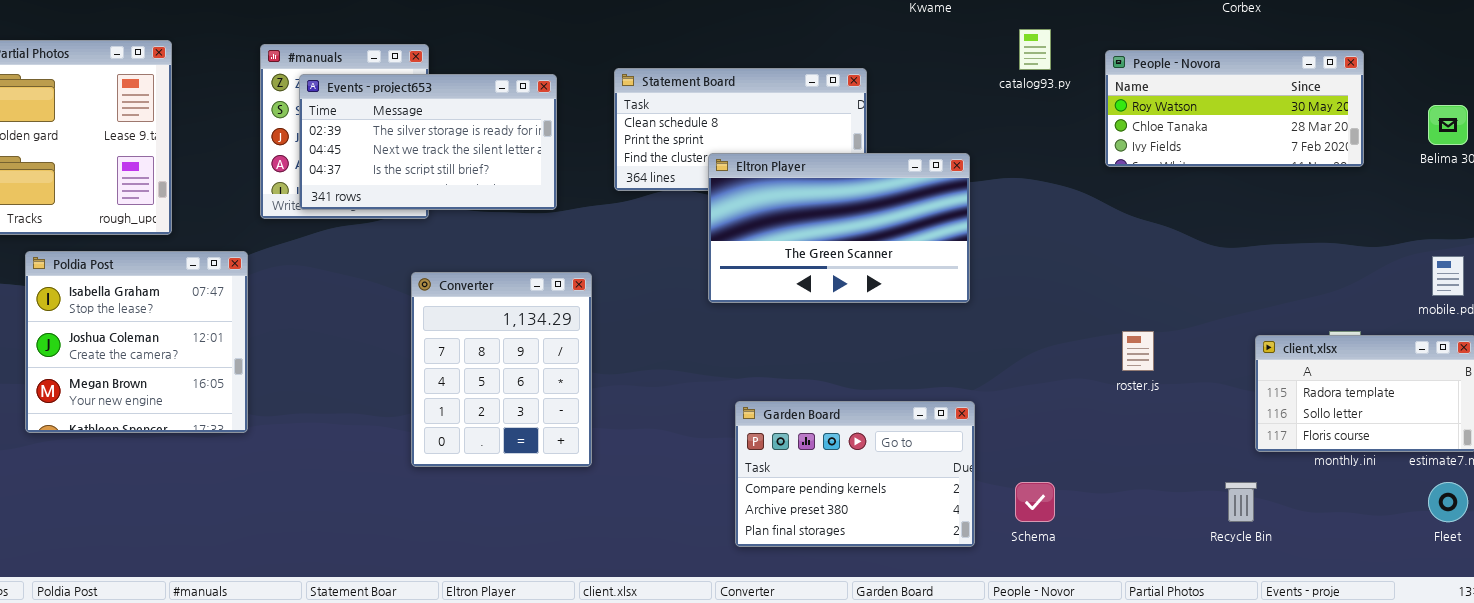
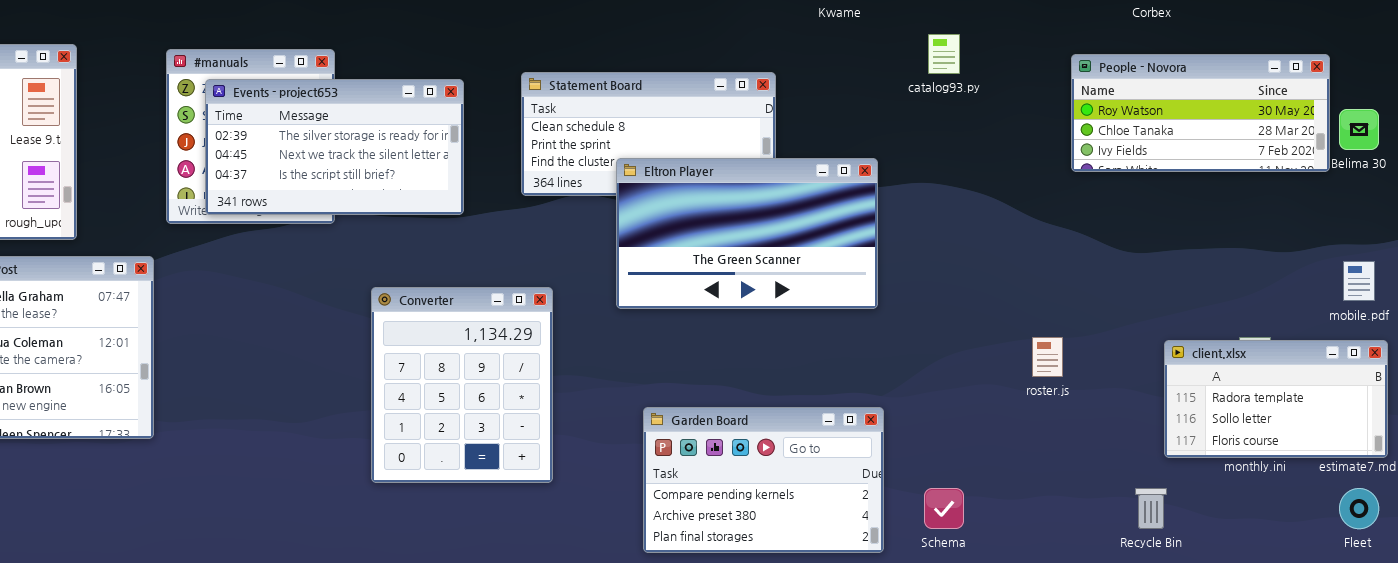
People - Novora: [1105,50,1364,167] -> [1071,54,1330,172], moved
Converter: [411,272,592,467] -> [371,287,553,483], moved

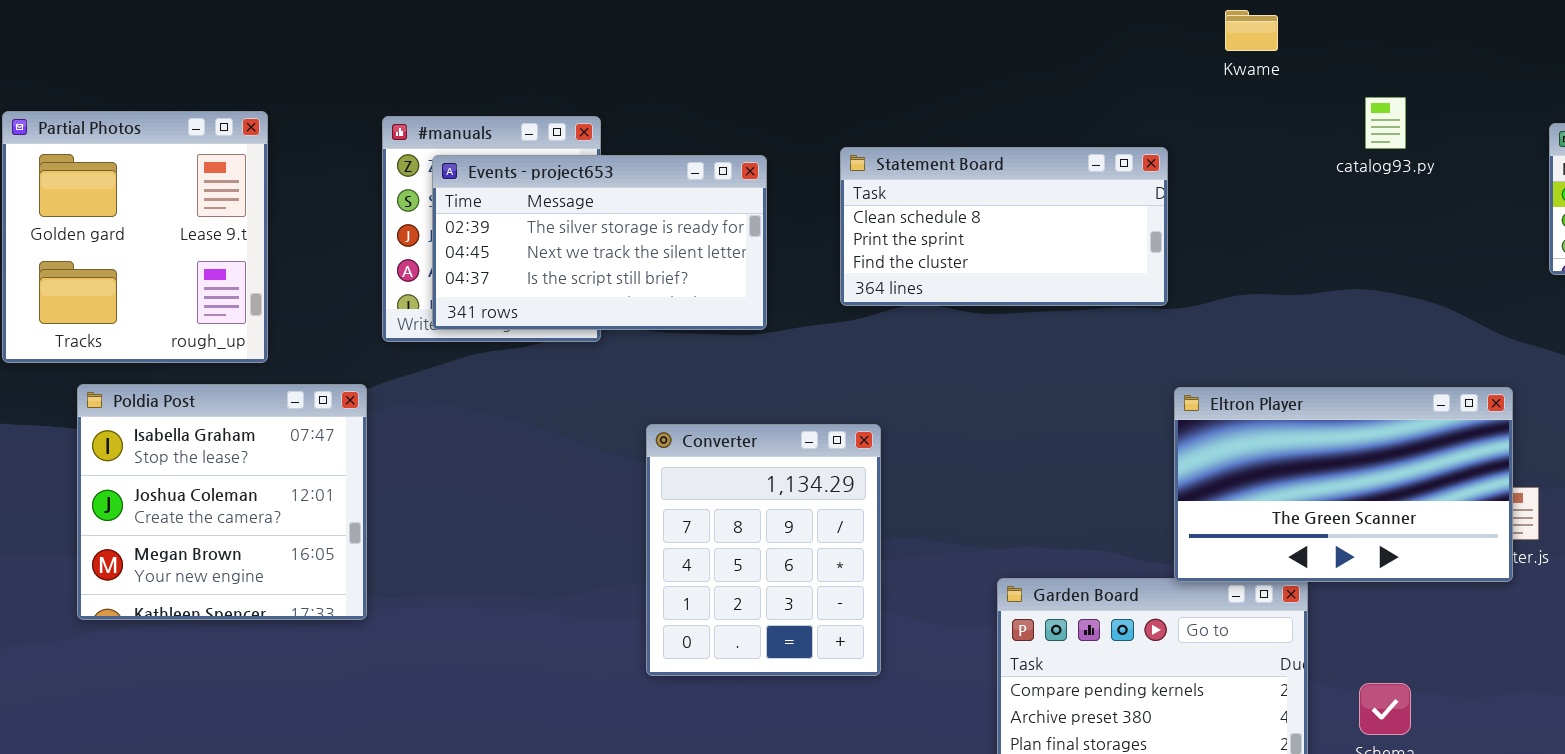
Eltron Player: [616,158,878,309] -> [1174,387,1513,582], moved

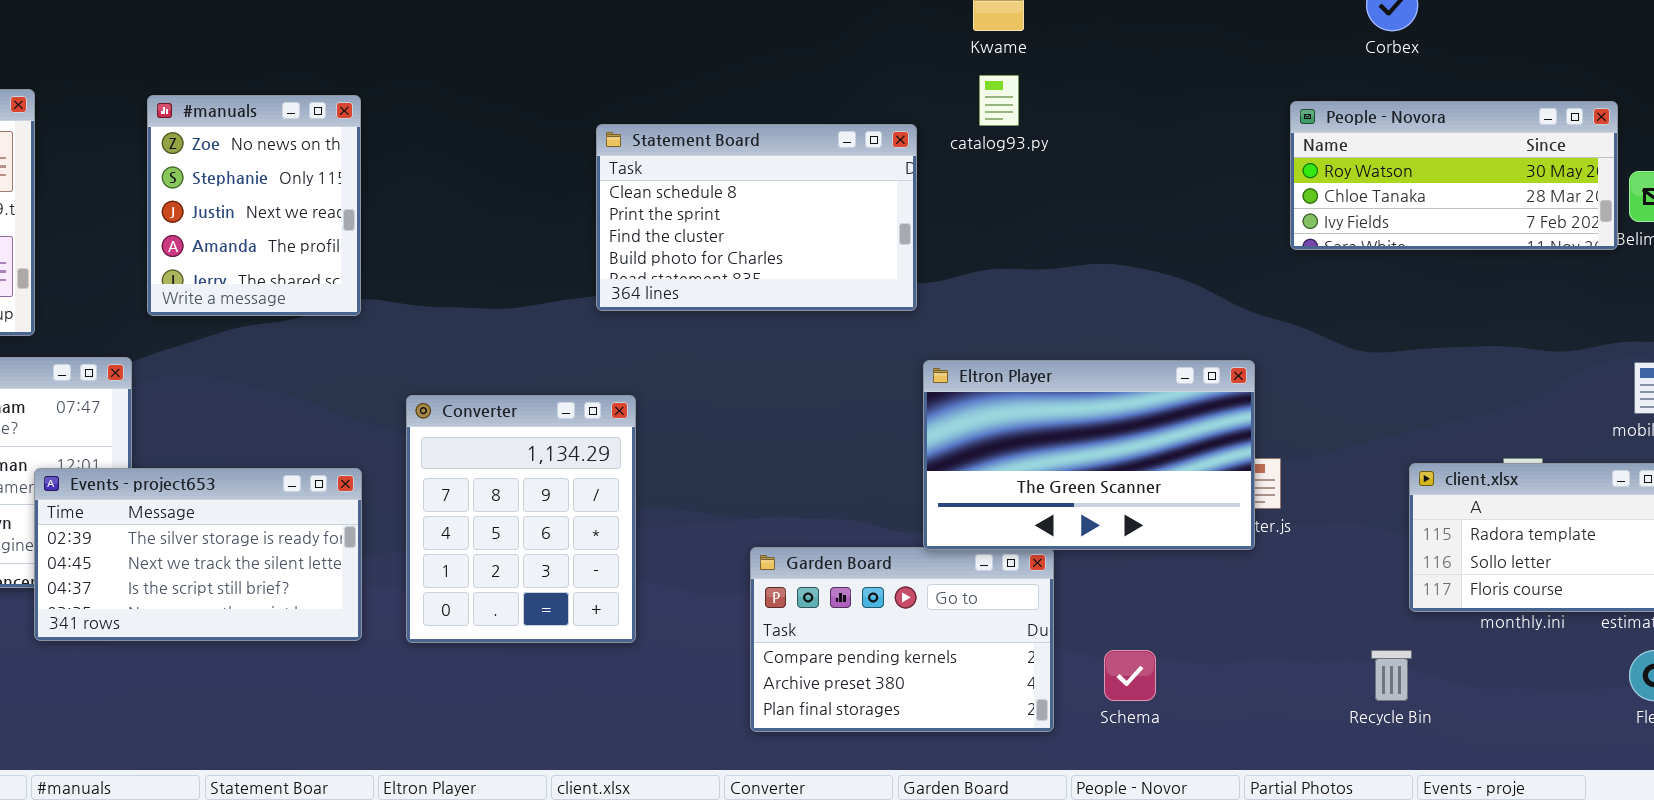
catalog93.py: [1365,97,1406,149] -> [979,75,1019,126], moved
Statement Board: [840,147,1168,306] -> [596,124,917,311], resized
Events - project653: [432,155,767,330] -> [34,468,362,641], moved

